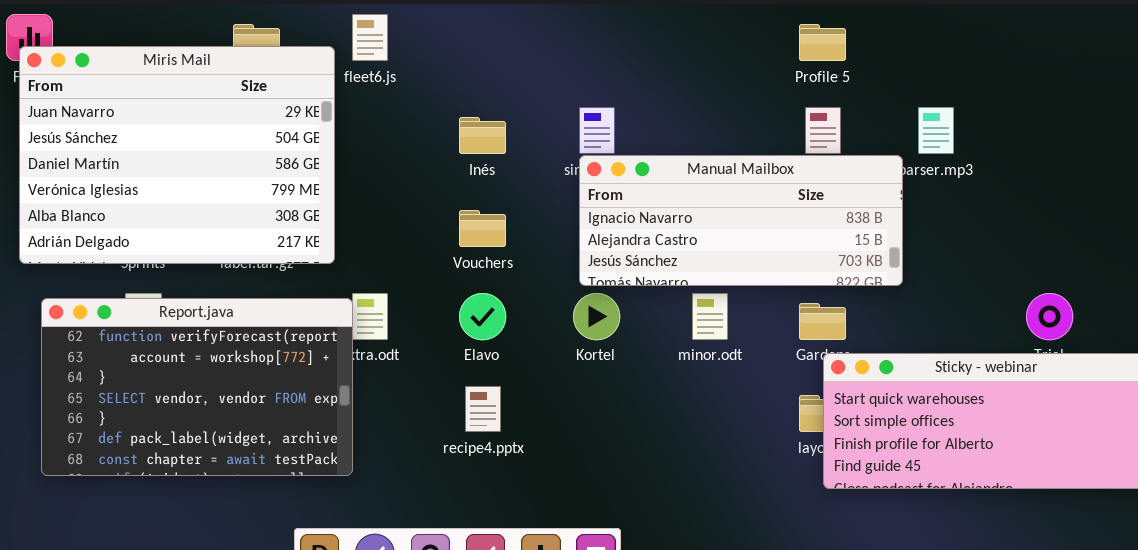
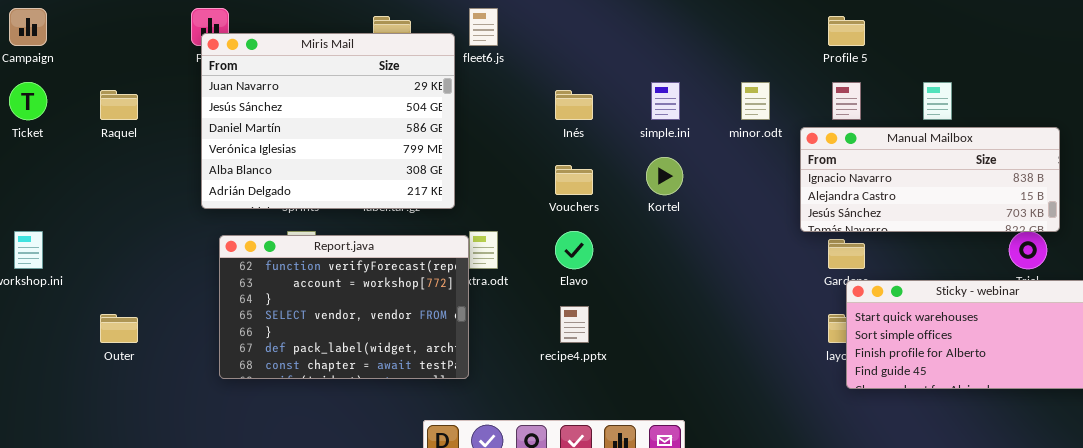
Manual Mailbox: [579,155,903,286] -> [800,127,1060,232], moved
Kortel: [573,293,620,340] -> [646,157,683,195], moved
minor.odt: [692,293,728,340] -> [741,82,770,120], moved

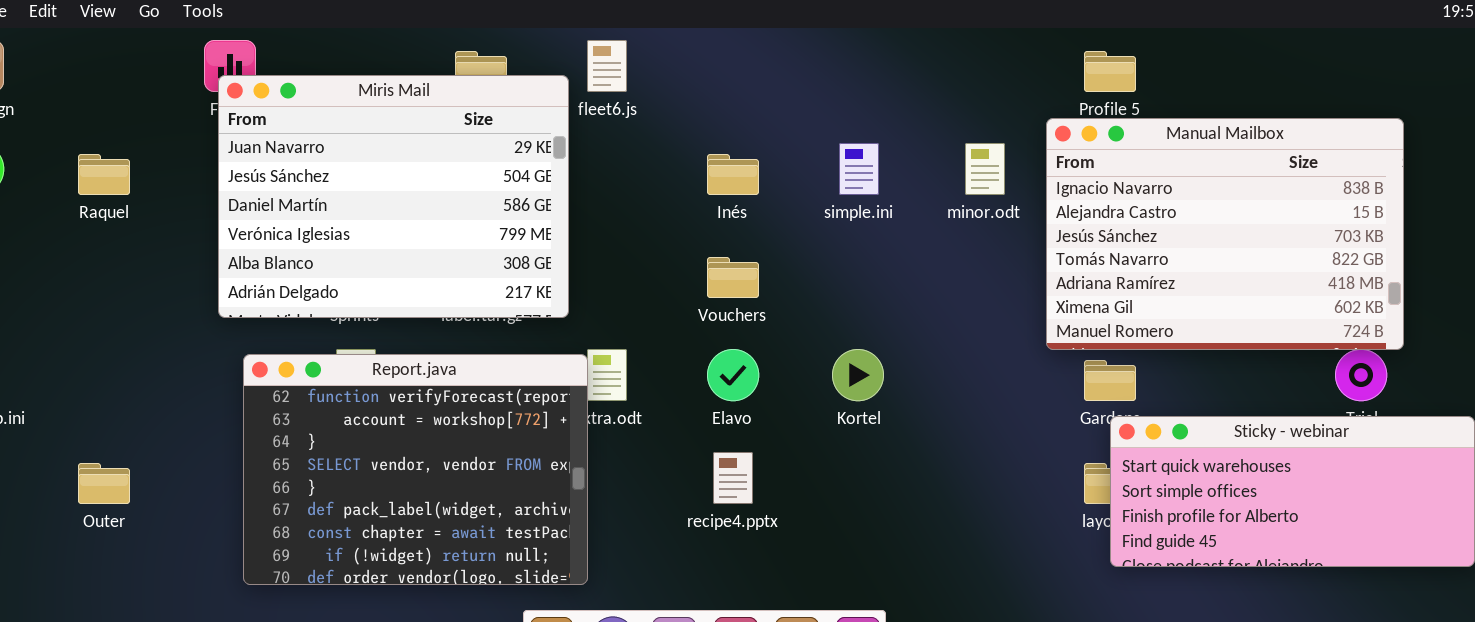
Manual Mailbox: [800,127,1060,232] -> [1046,118,1404,350], resized
Kortel: [646,157,683,195] -> [832,349,884,401], moved
Report.java: [219,235,469,379] -> [243,354,588,585], resized

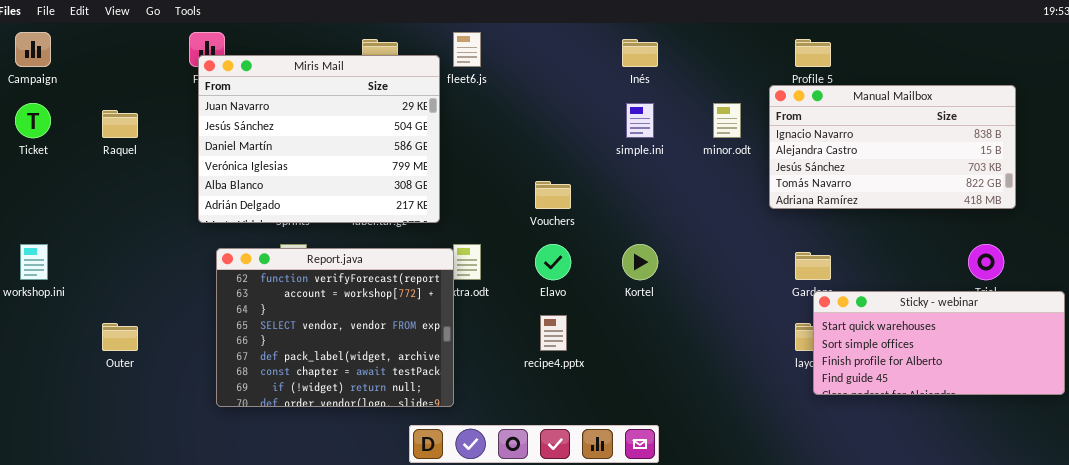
Manual Mailbox: [1046,118,1404,350] -> [769,85,1016,209], resized
Inés: [707,154,759,195] -> [622,39,658,67], moved

